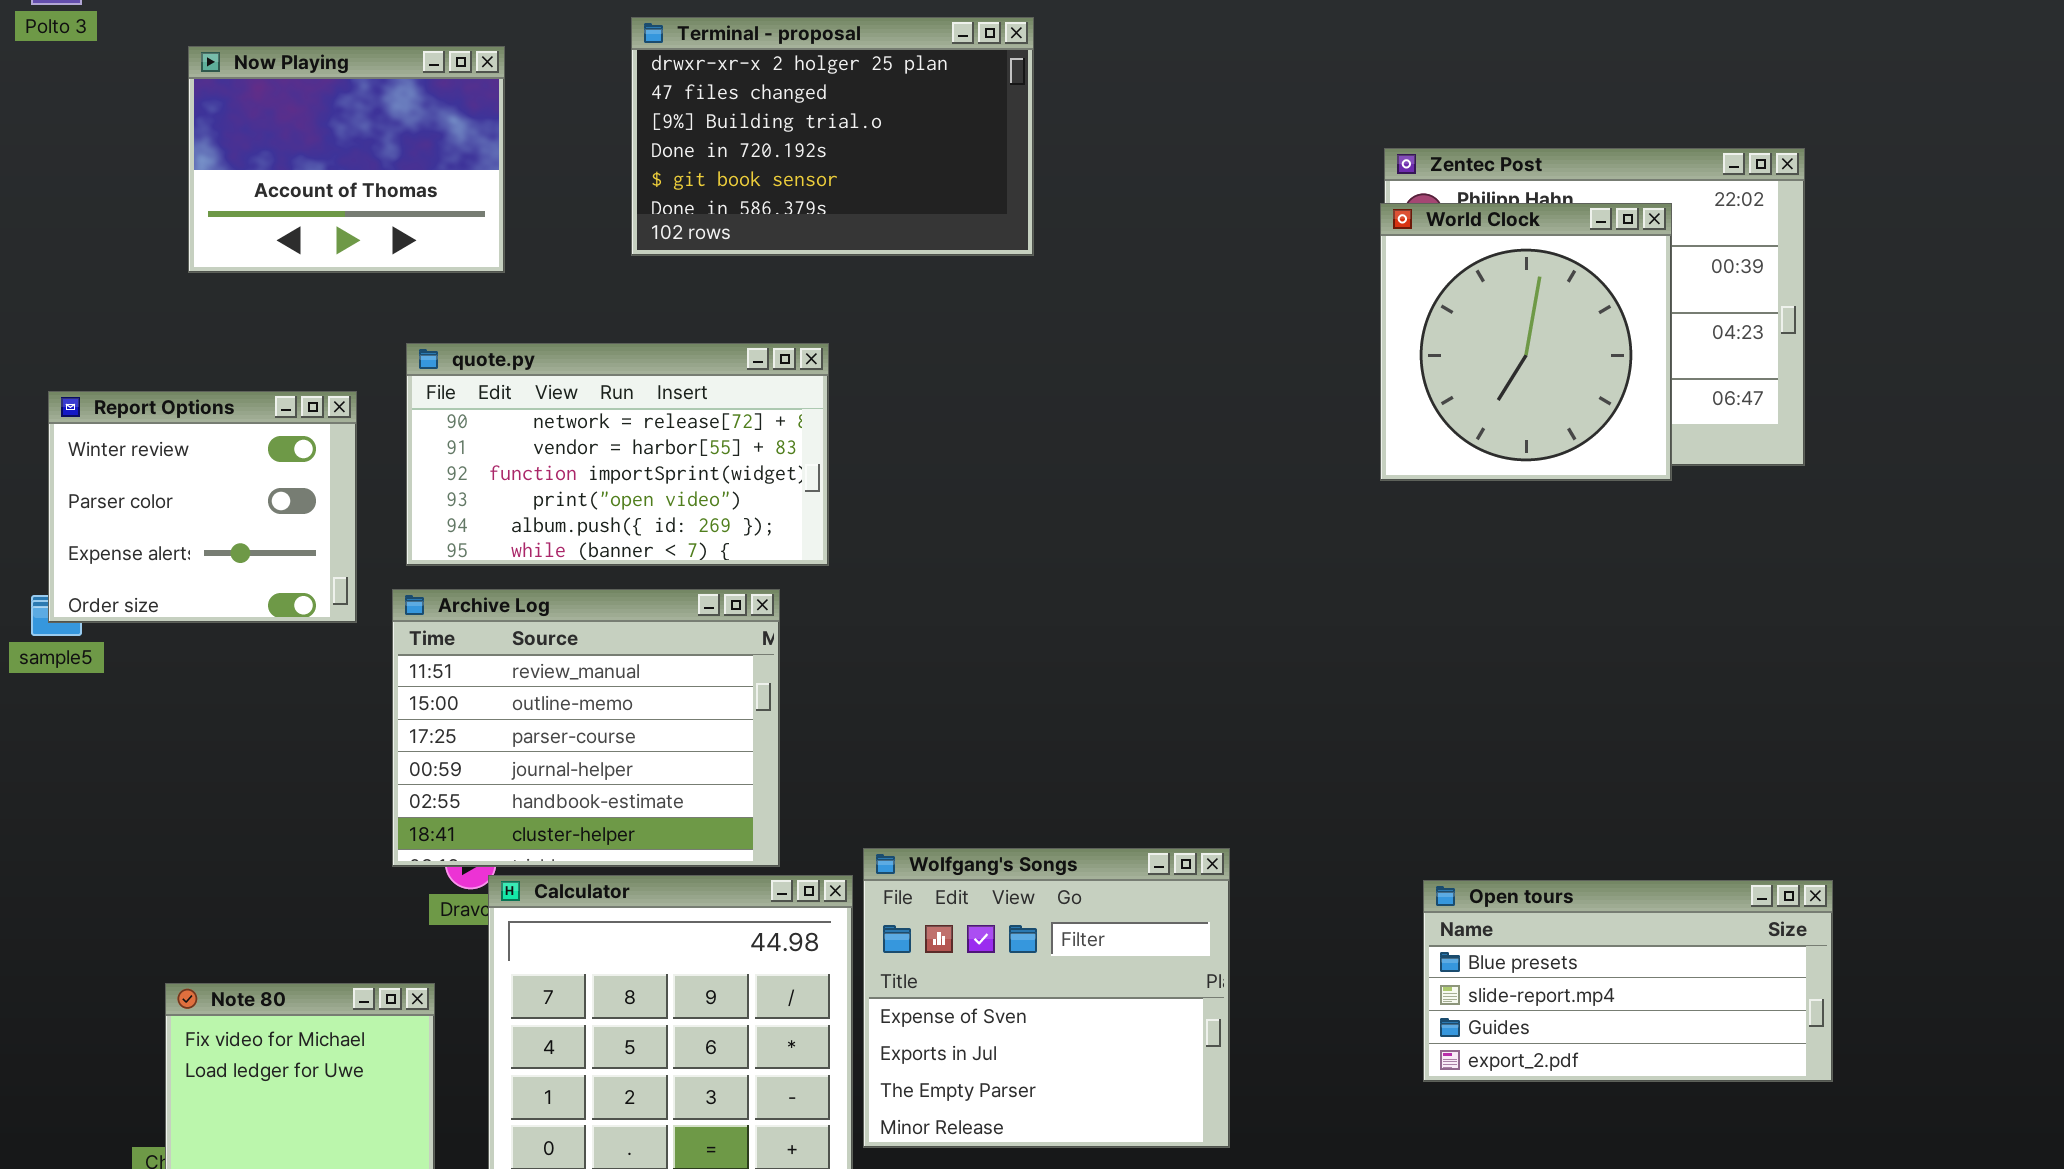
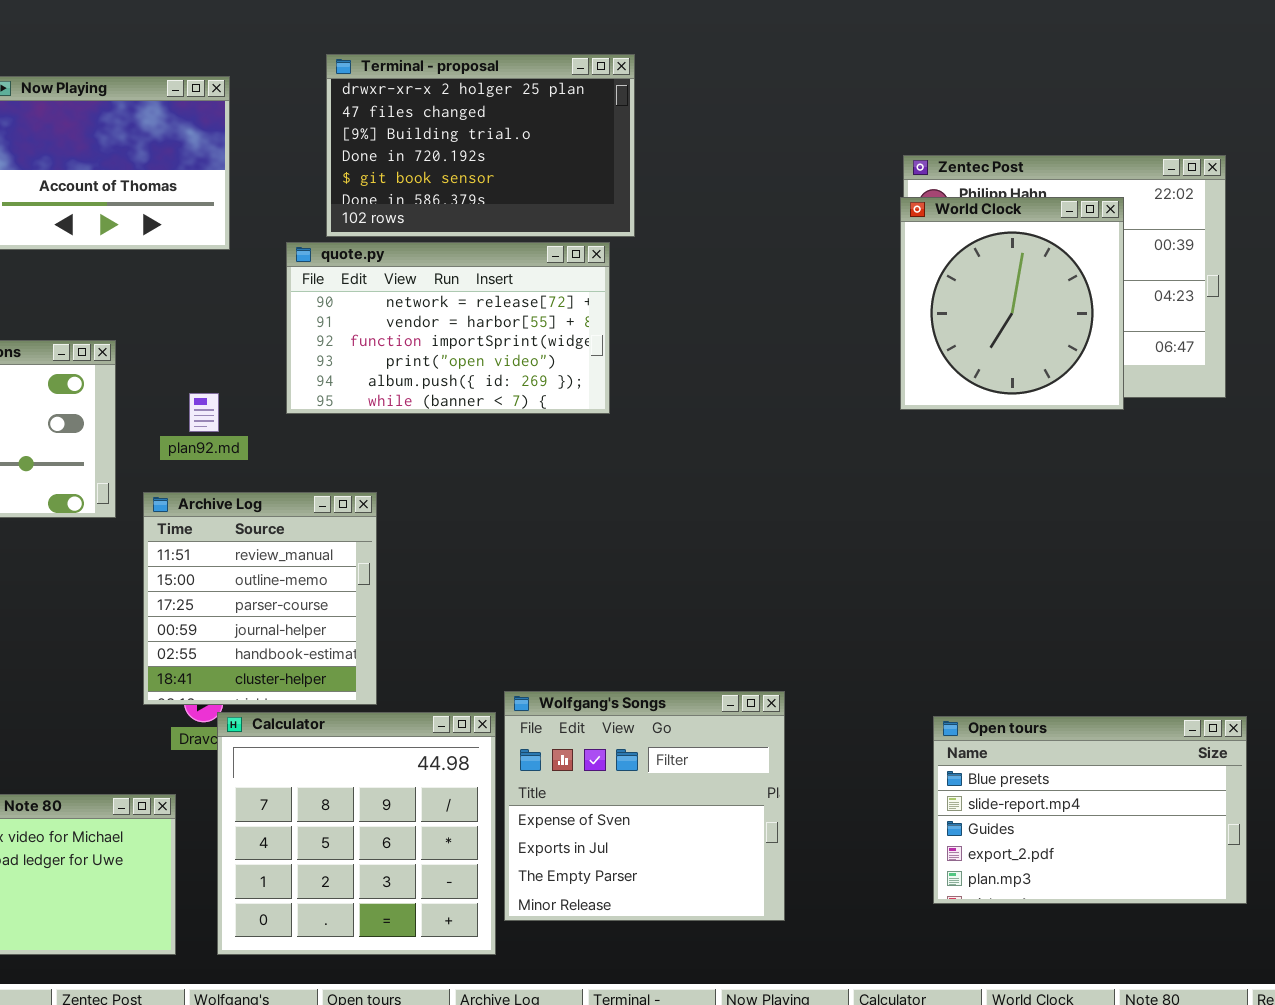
quote.py: [406,343,829,566] -> [286,242,610,414], moved
Archive Log: [392,589,780,867] -> [143,492,377,705], resized
Open tours: [1423,880,1833,1082] -> [933,716,1247,904], resized

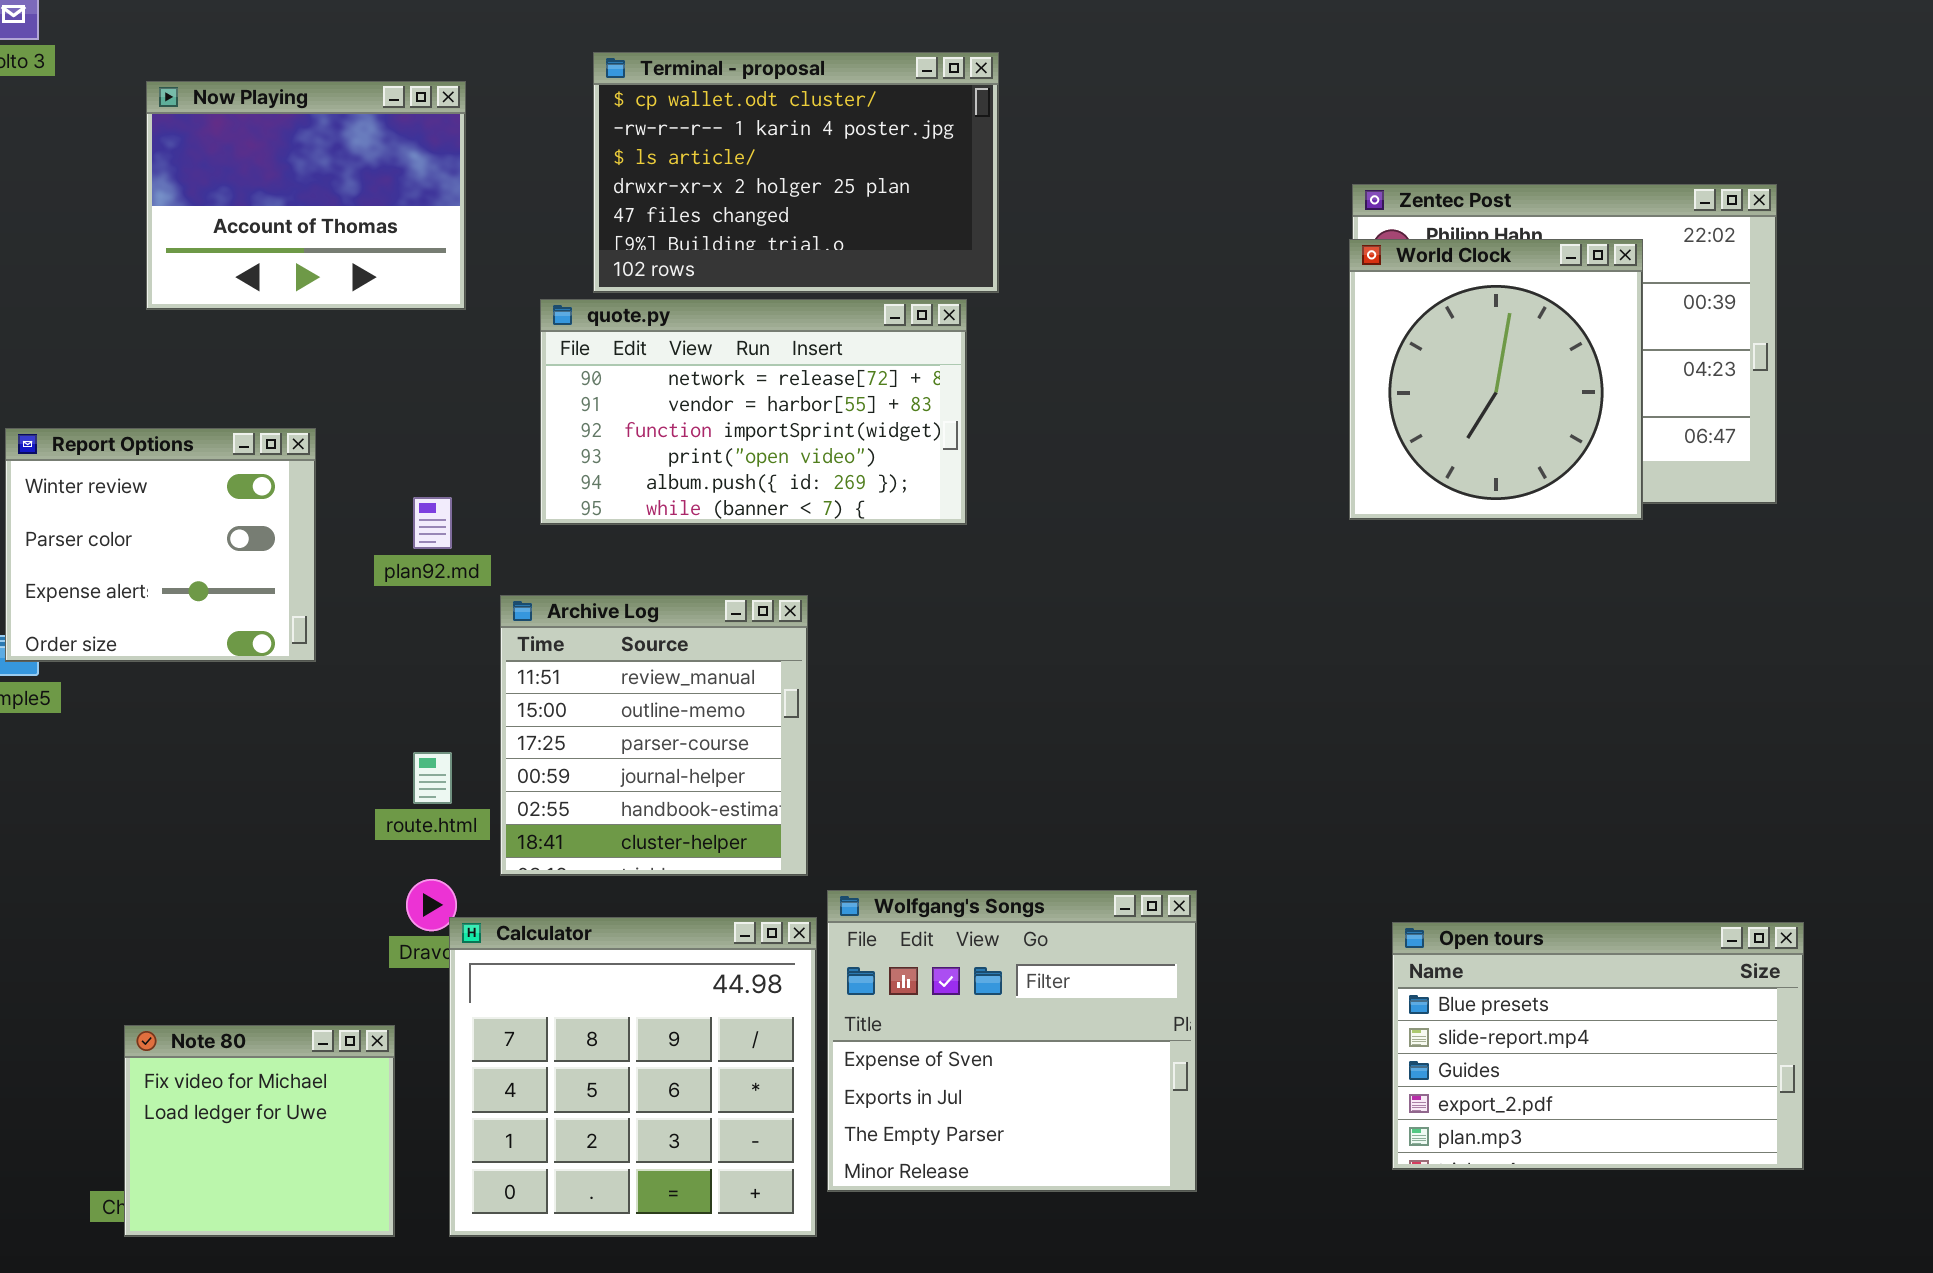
Terminal - proposal: [326,54,635,237] -> [593,52,999,293], scrolled up 3 rows
Archive Log: [143,492,377,705] -> [500,595,808,876], moved

